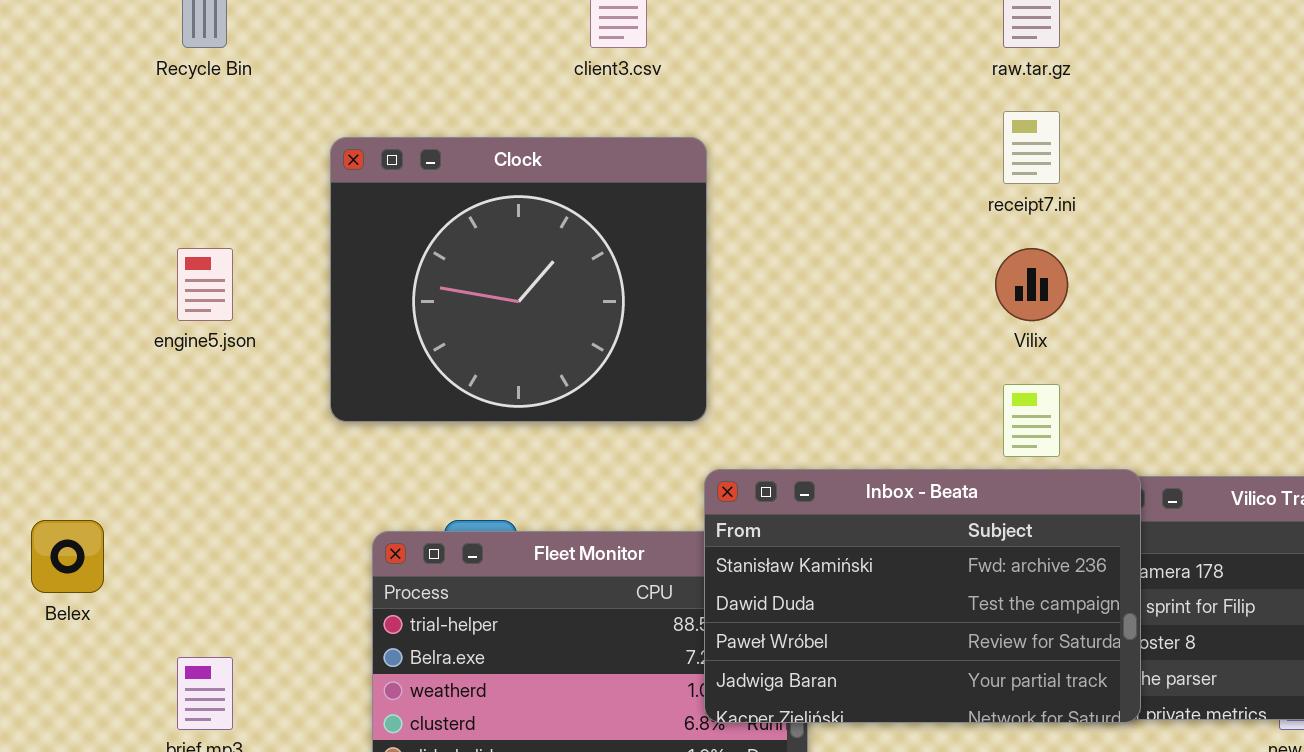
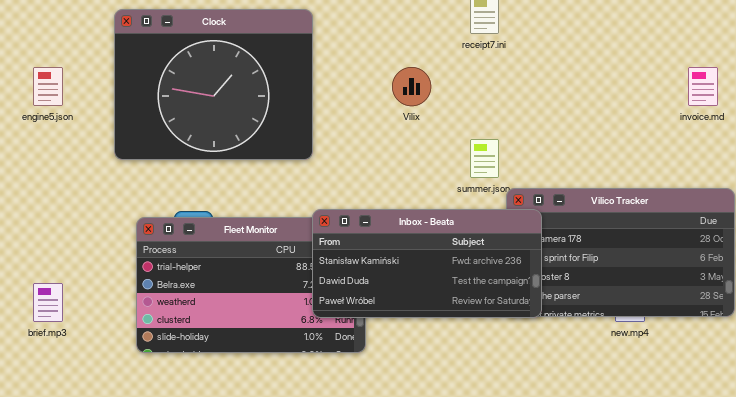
Vilix: [995,248,1068,321] -> [392,67,431,106], moved
Inbox - Beata: [704,469,1141,723] -> [312,209,542,318], resized

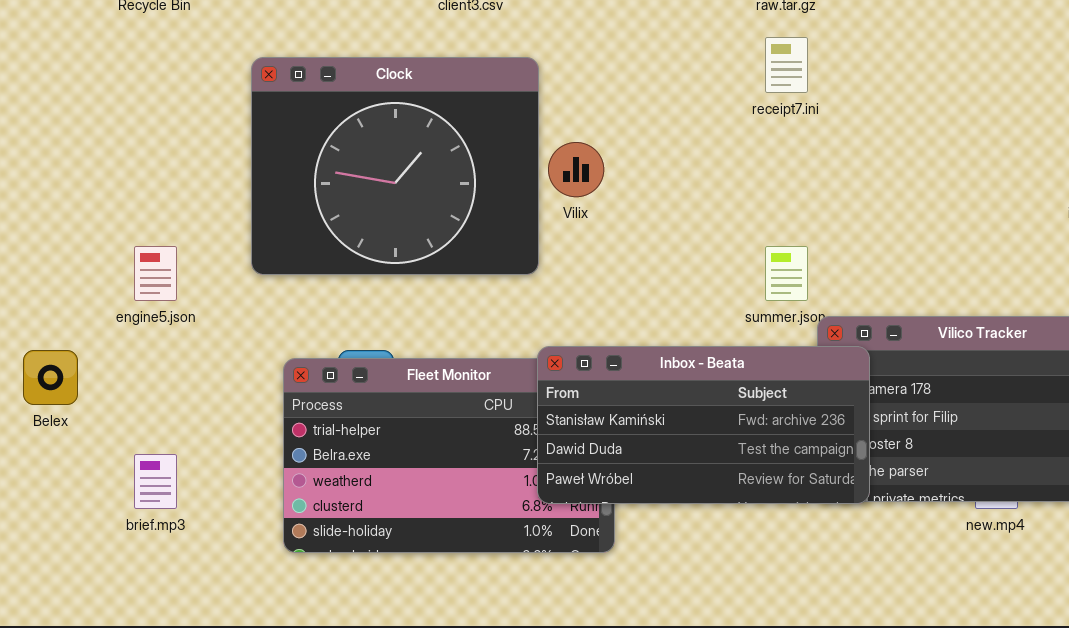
engine5.json: [33,67,63,106] -> [134,246,177,301], moved
Vilix: [392,67,431,106] -> [548,142,604,197], moved

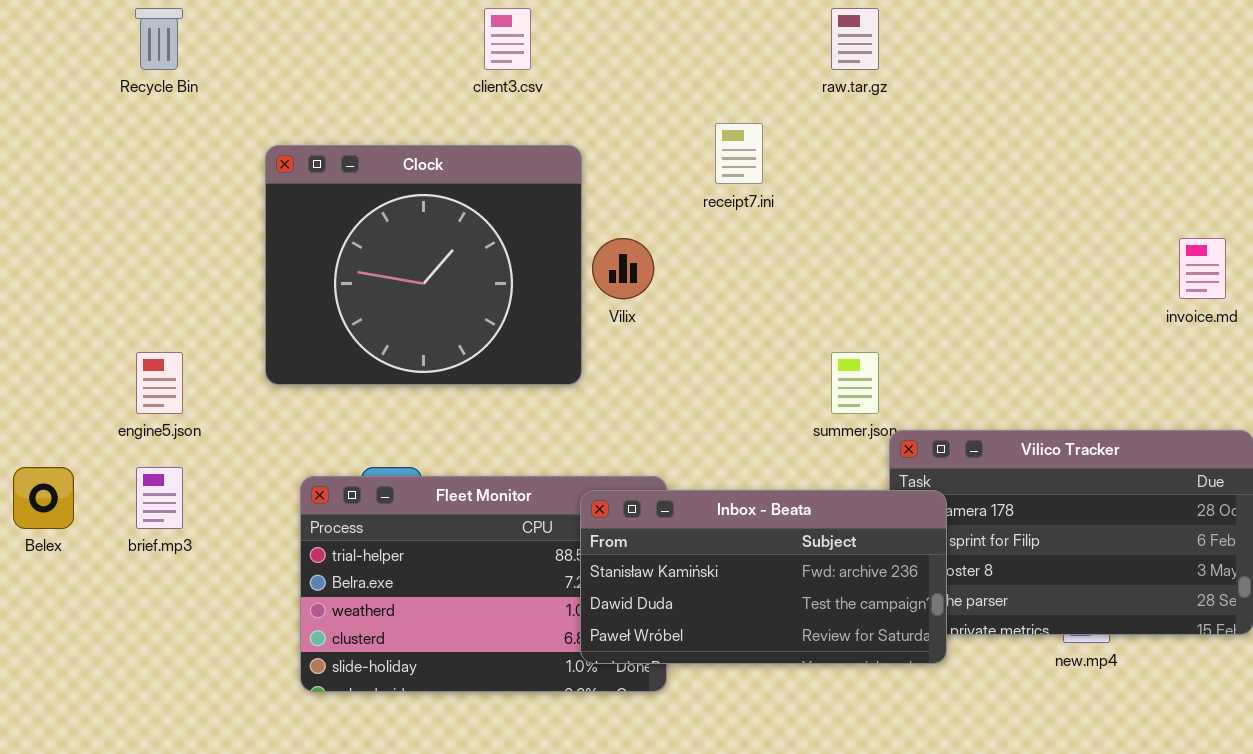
receipt7.ini: [765,37,808,93] -> [715,123,763,184], moved
Inbox - Beata: [537,346,870,504] -> [580,490,947,664], moved
brief.mp3: [134,454,177,509] -> [136,467,183,529], moved

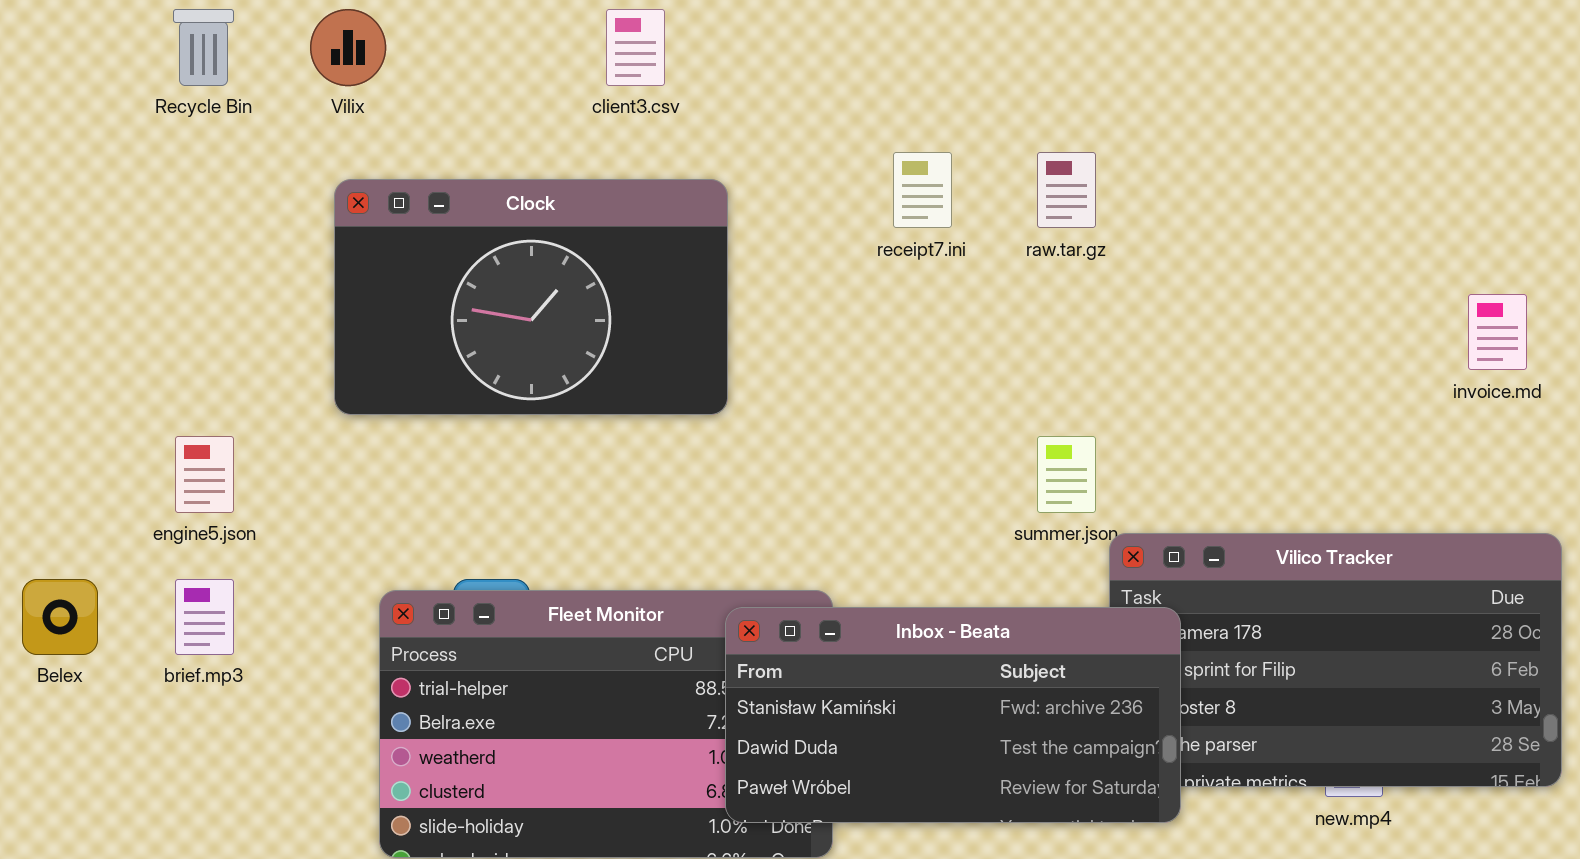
raw.tar.gz: [831,8,879,70] -> [1037,152,1096,228], moved
Clock: [265,145,582,385] -> [334,179,728,415], resized
Vilix: [592,238,654,299] -> [310,9,386,86], moved

